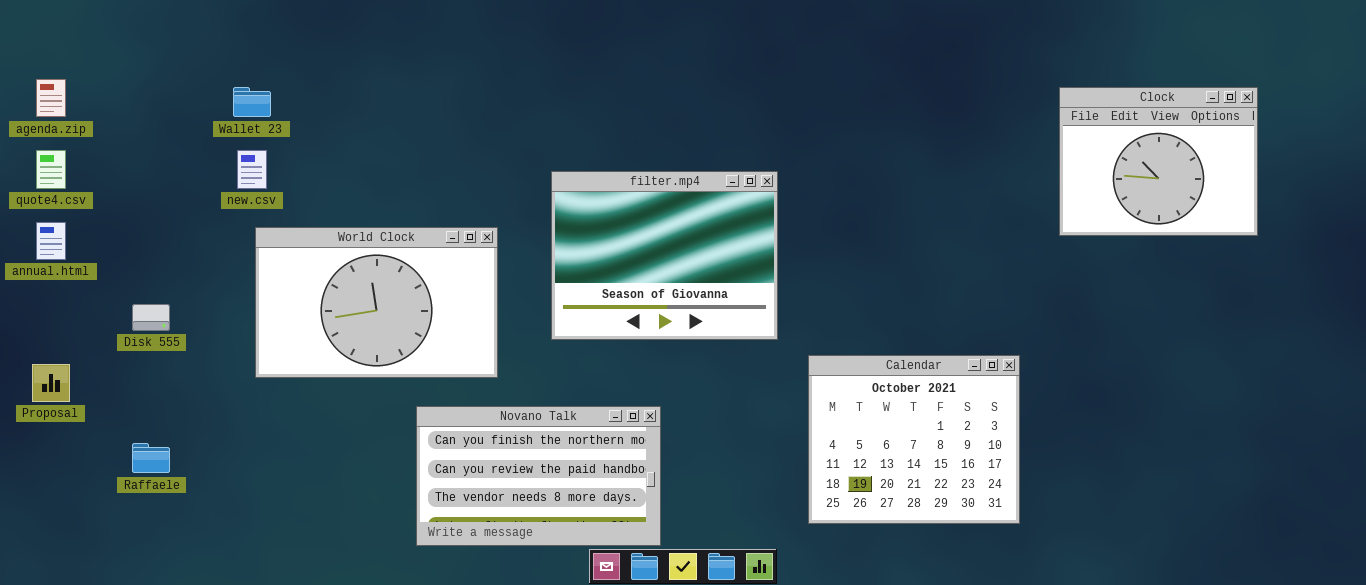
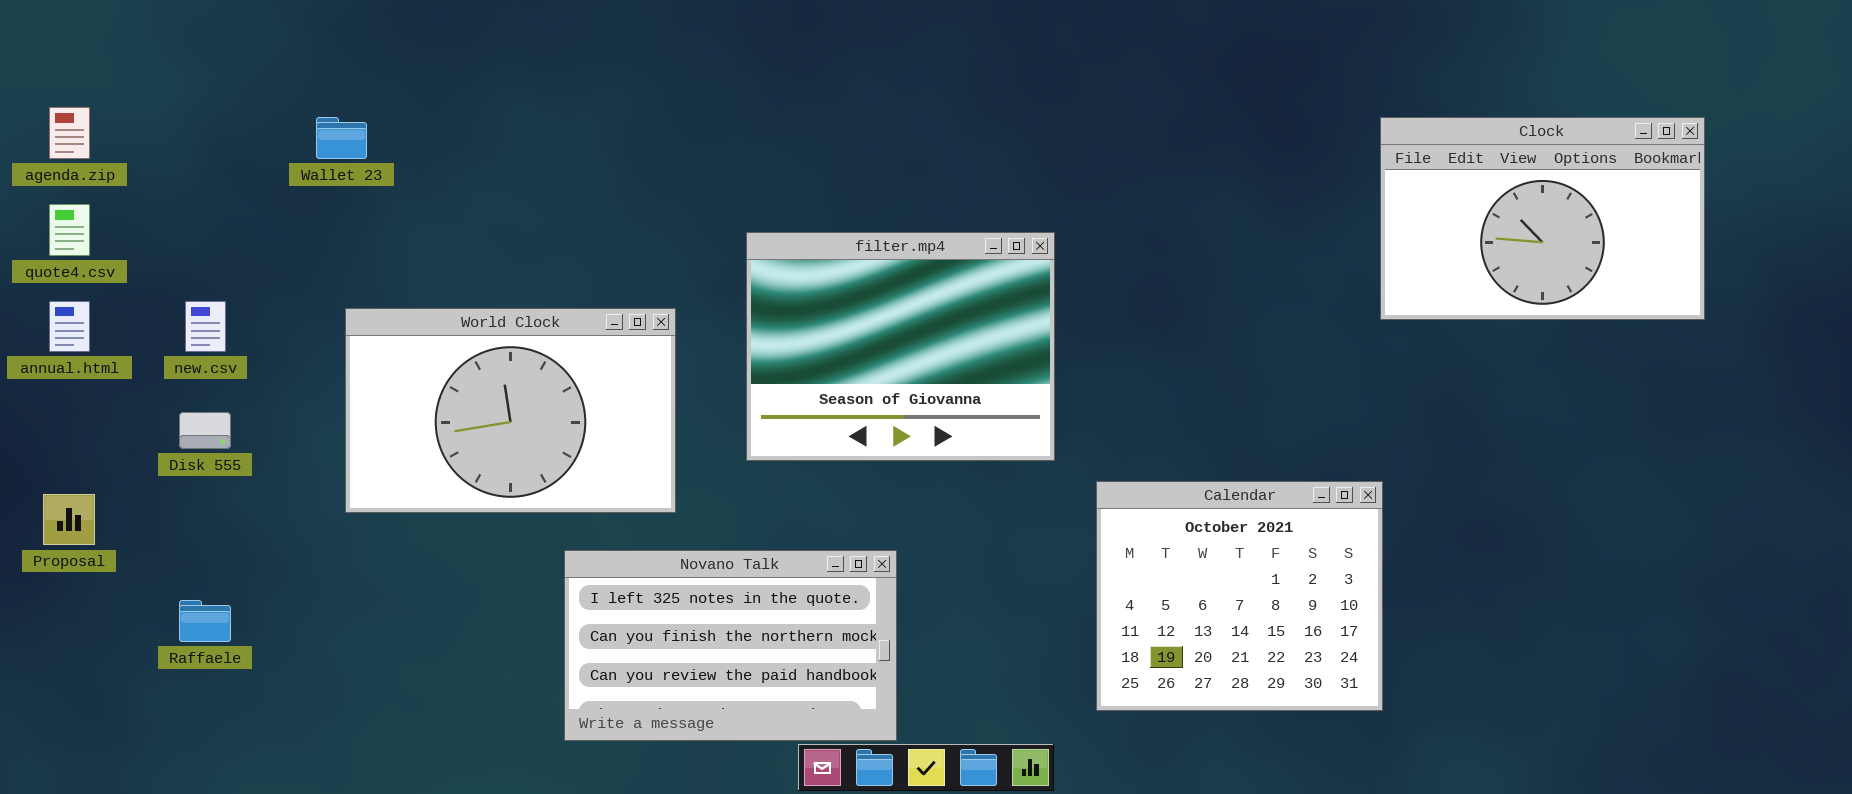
Clock: [1059,87,1258,236] -> [1380,117,1705,320], resized
new.csv: [237,150,267,189] -> [185,301,226,352], moved
Novano Talk: [416,406,661,546] -> [564,550,897,741], scrolled up 1 row

